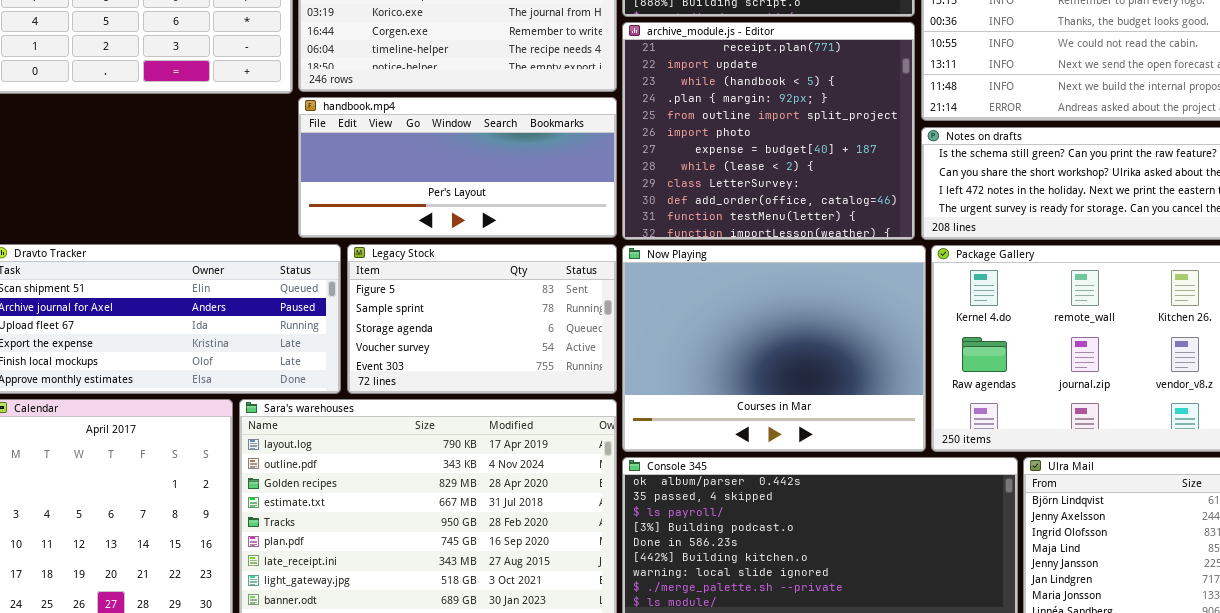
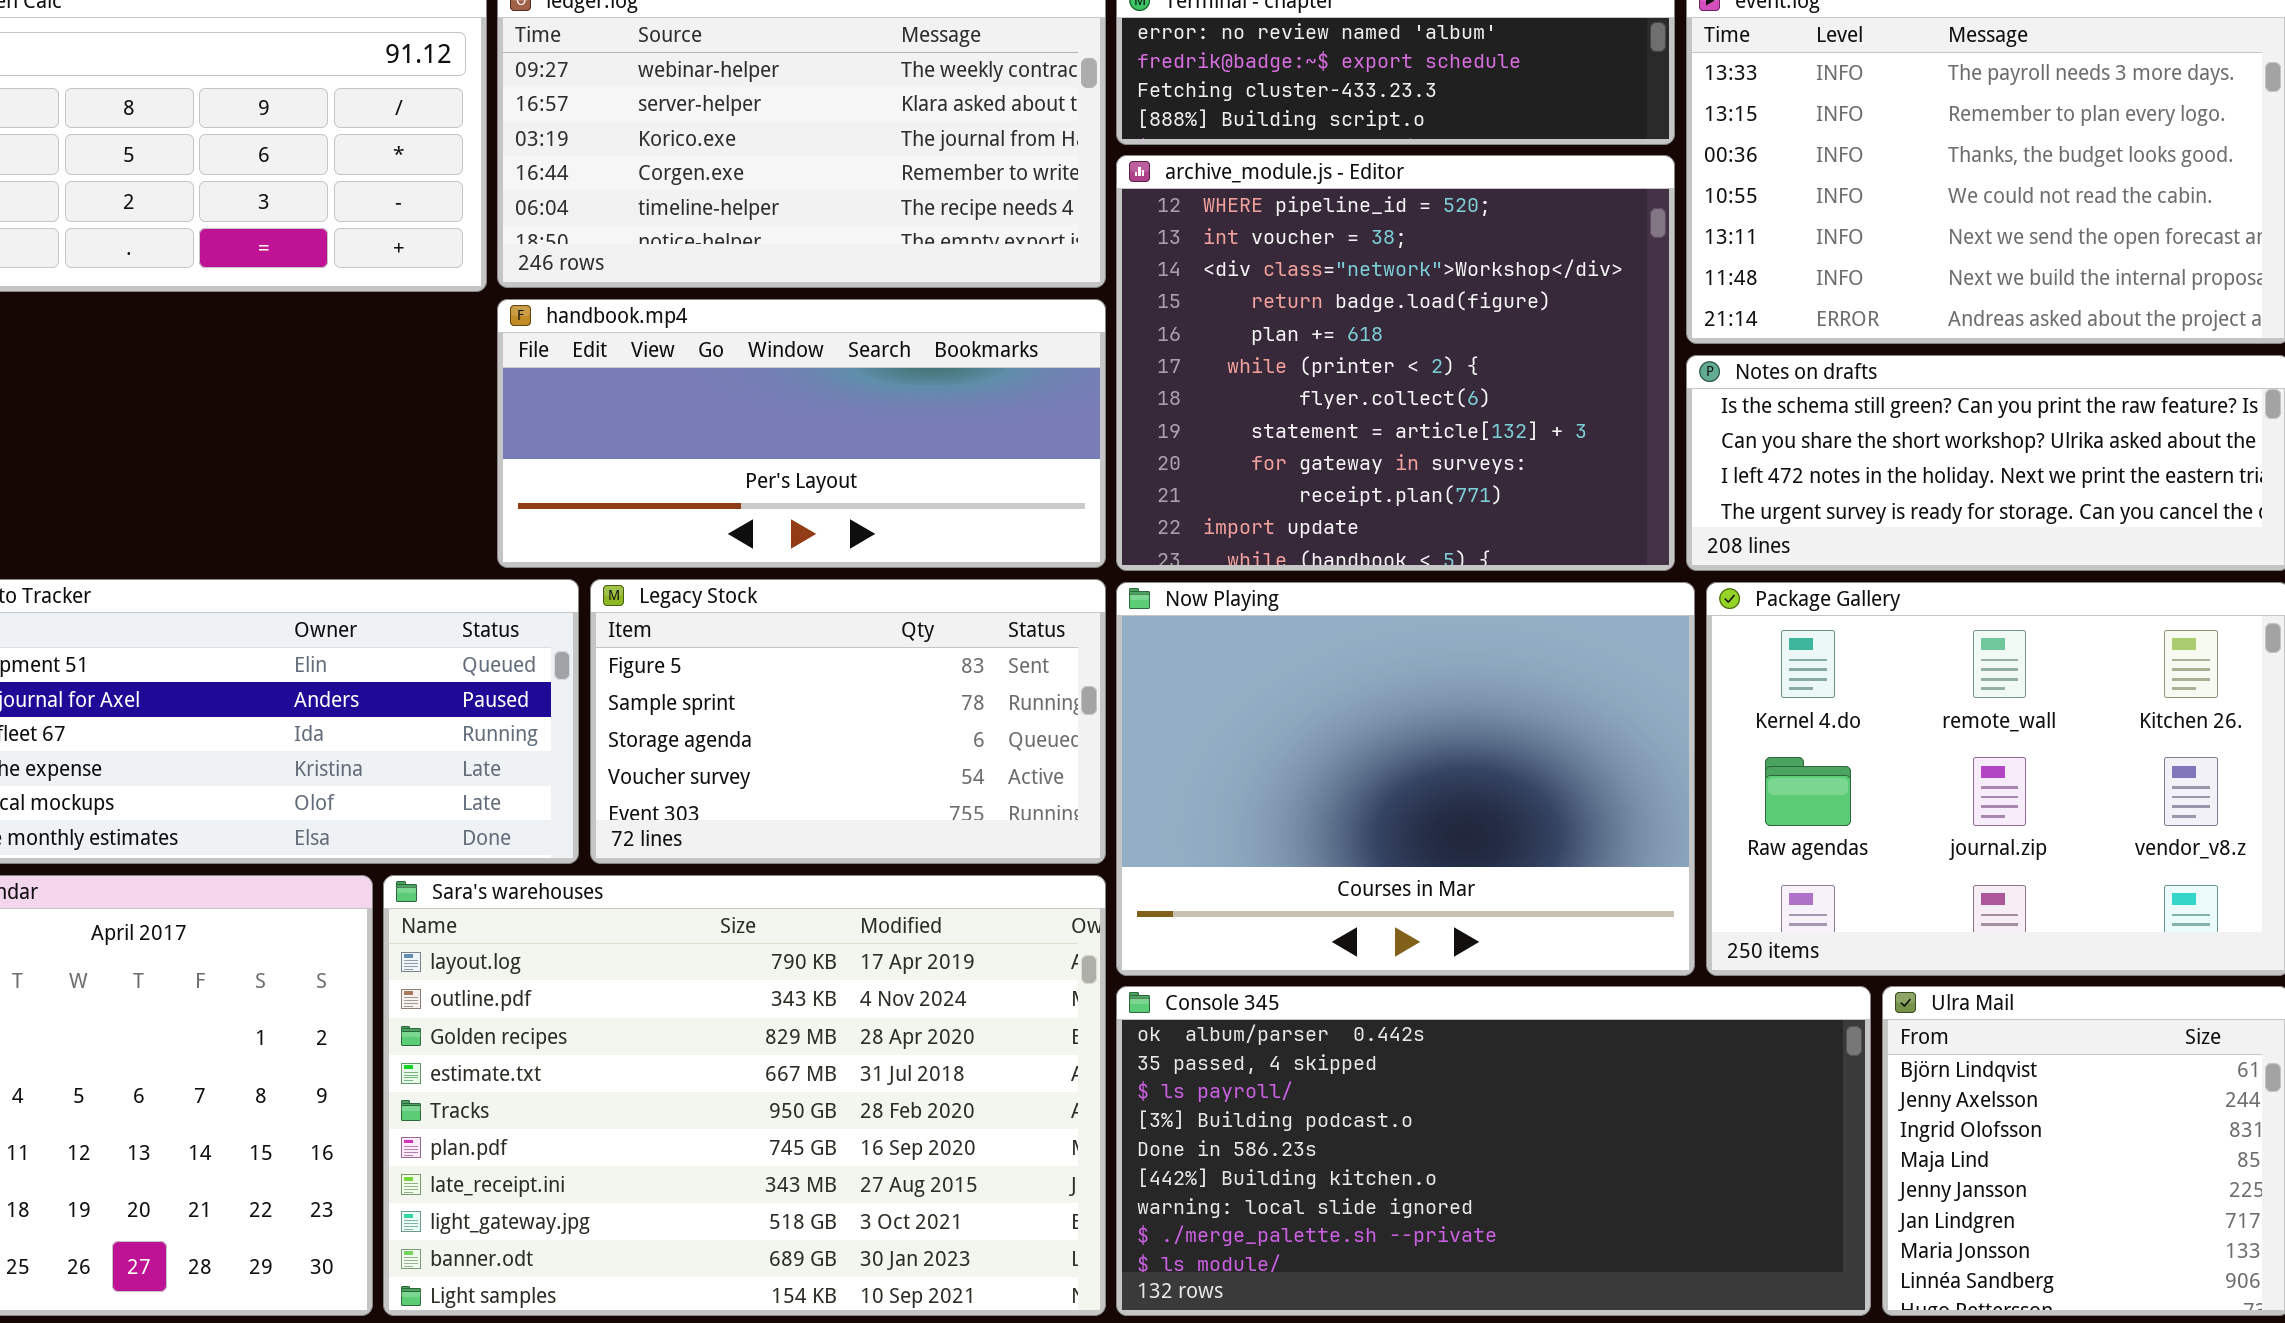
archive_module.js - Editor: [622,22,915,240] -> [1116,155,1675,571], scrolled up 9 rows

